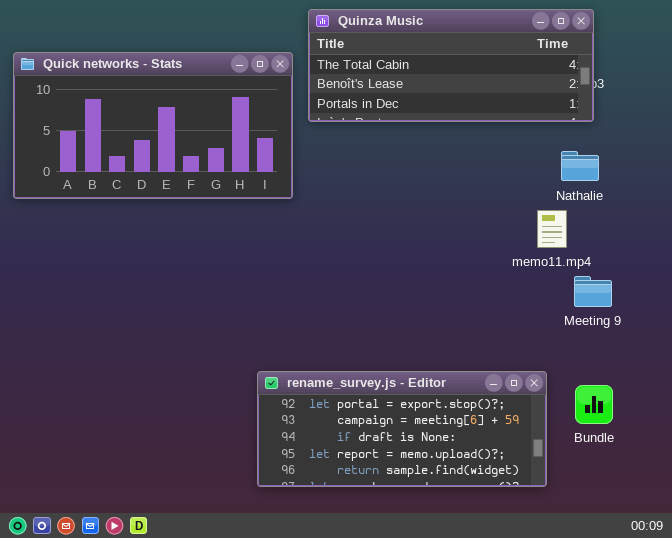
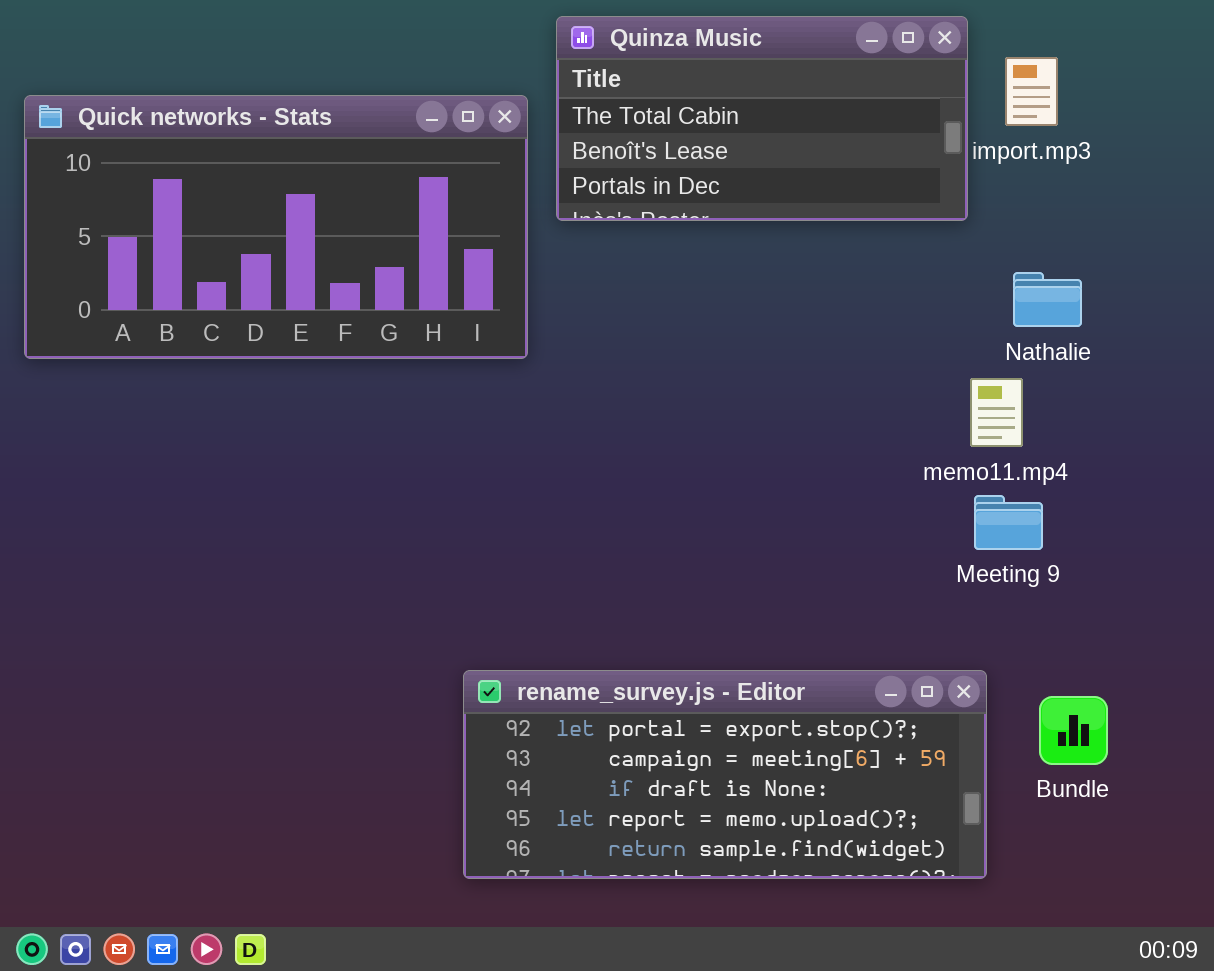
Quinza Music: [308,9,594,122] -> [556,16,968,221], resized
Meeting 9: [574,276,612,307] -> [974,495,1043,550], moved

